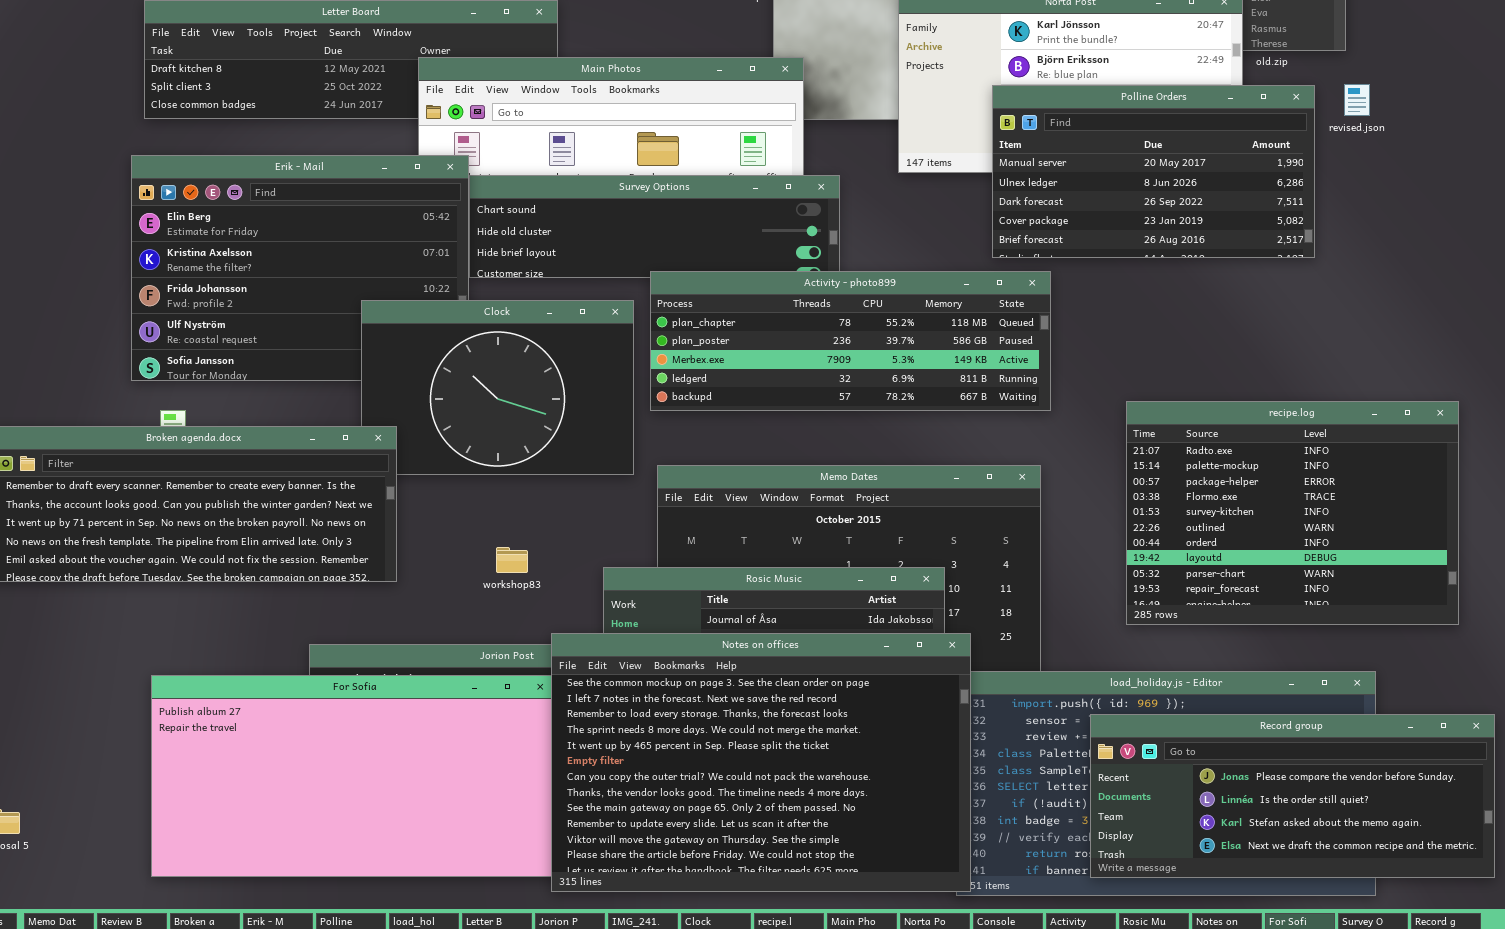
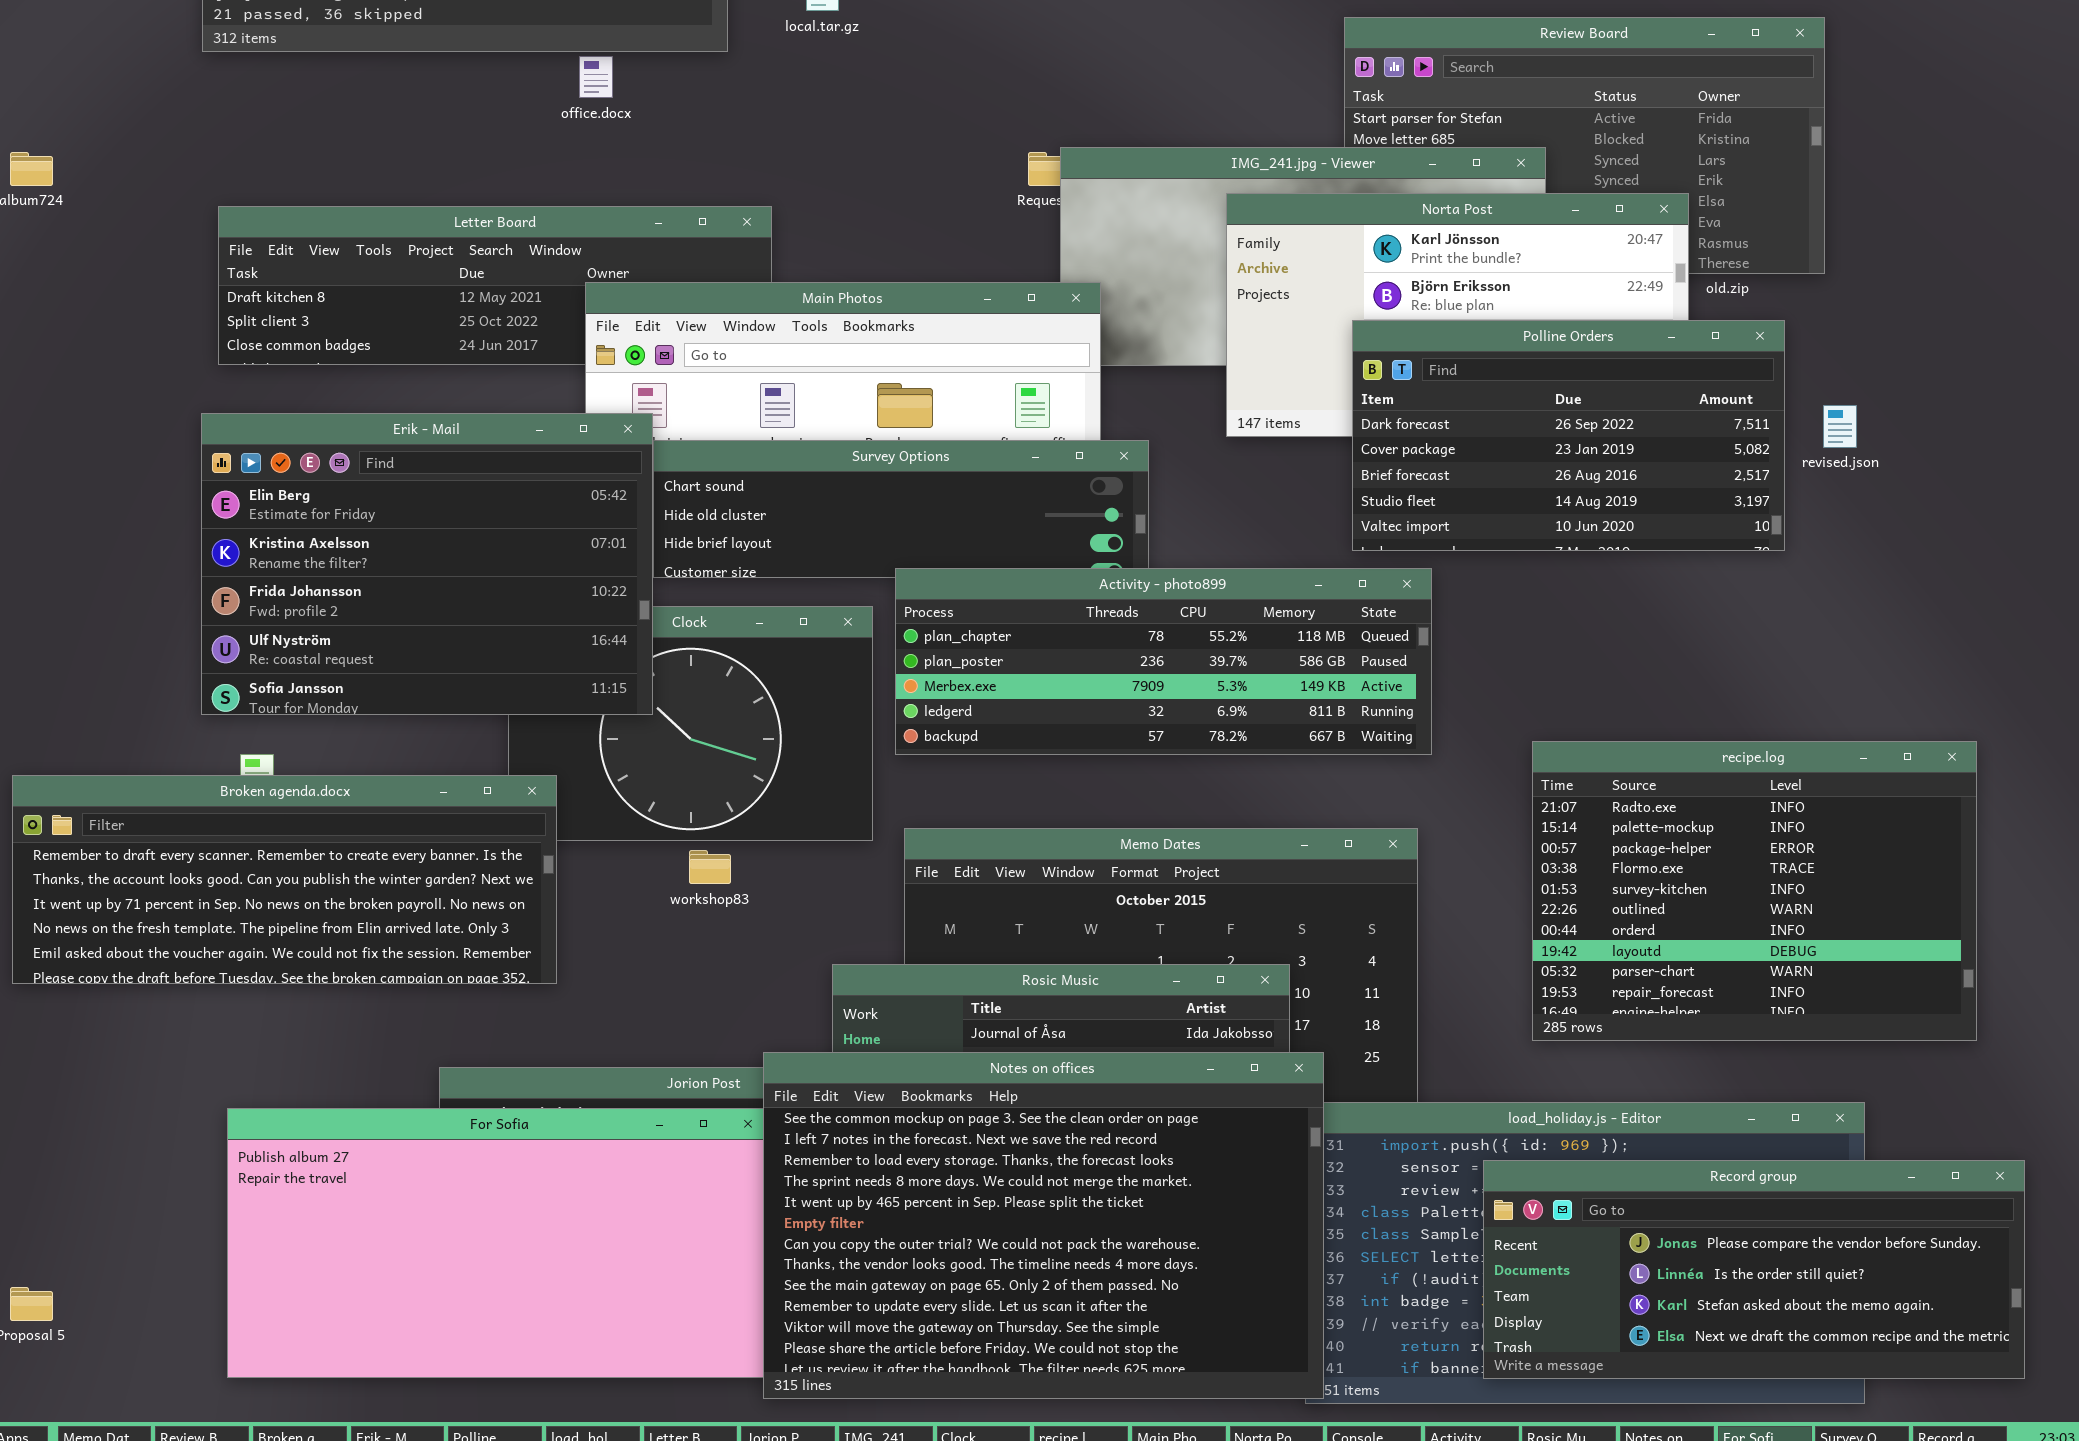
revised.json: [1344,84,1370,116] -> [1823,405,1857,448], moved
Polline Orders: [992,85,1315,258] -> [1352,320,1785,551], scrolled down 2 rows
Erik - Mail: [131,155,469,381] -> [201,413,653,715], raised
workshop83: [496,547,528,573] -> [689,850,731,884], moved

